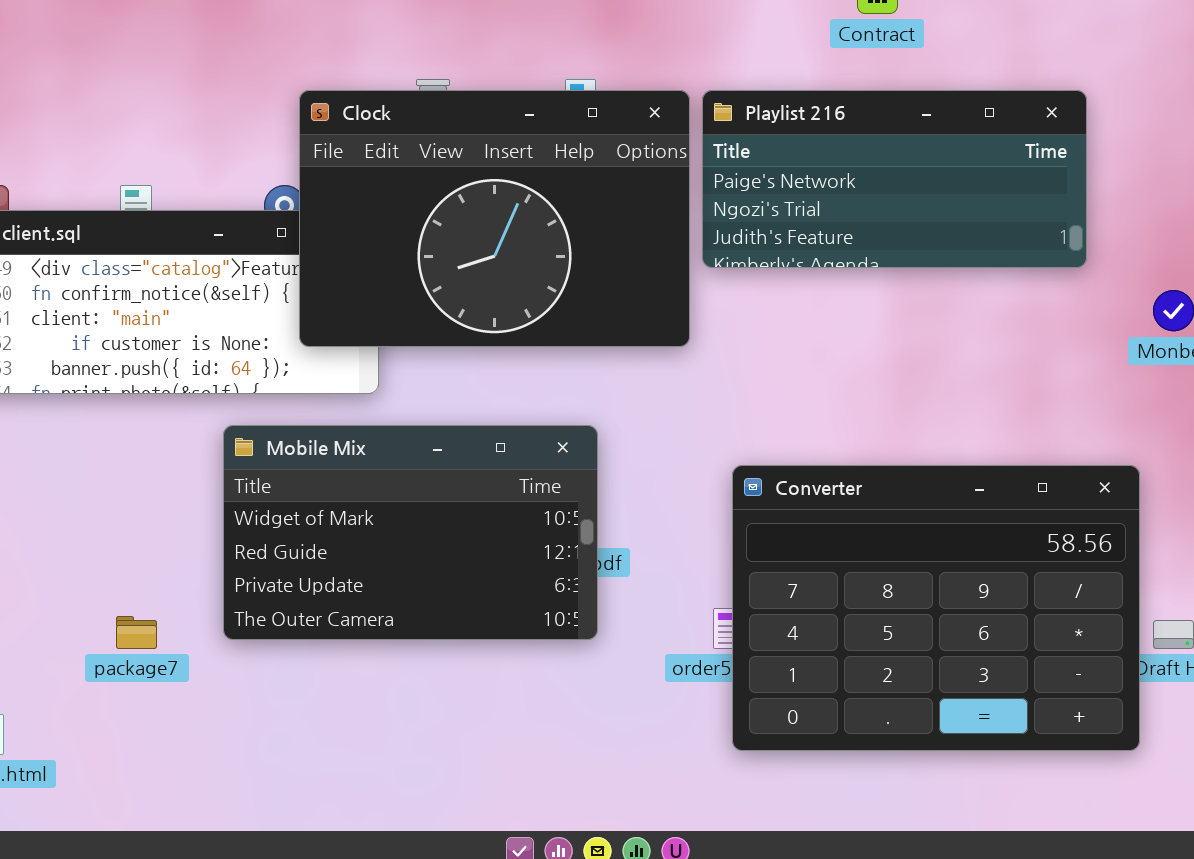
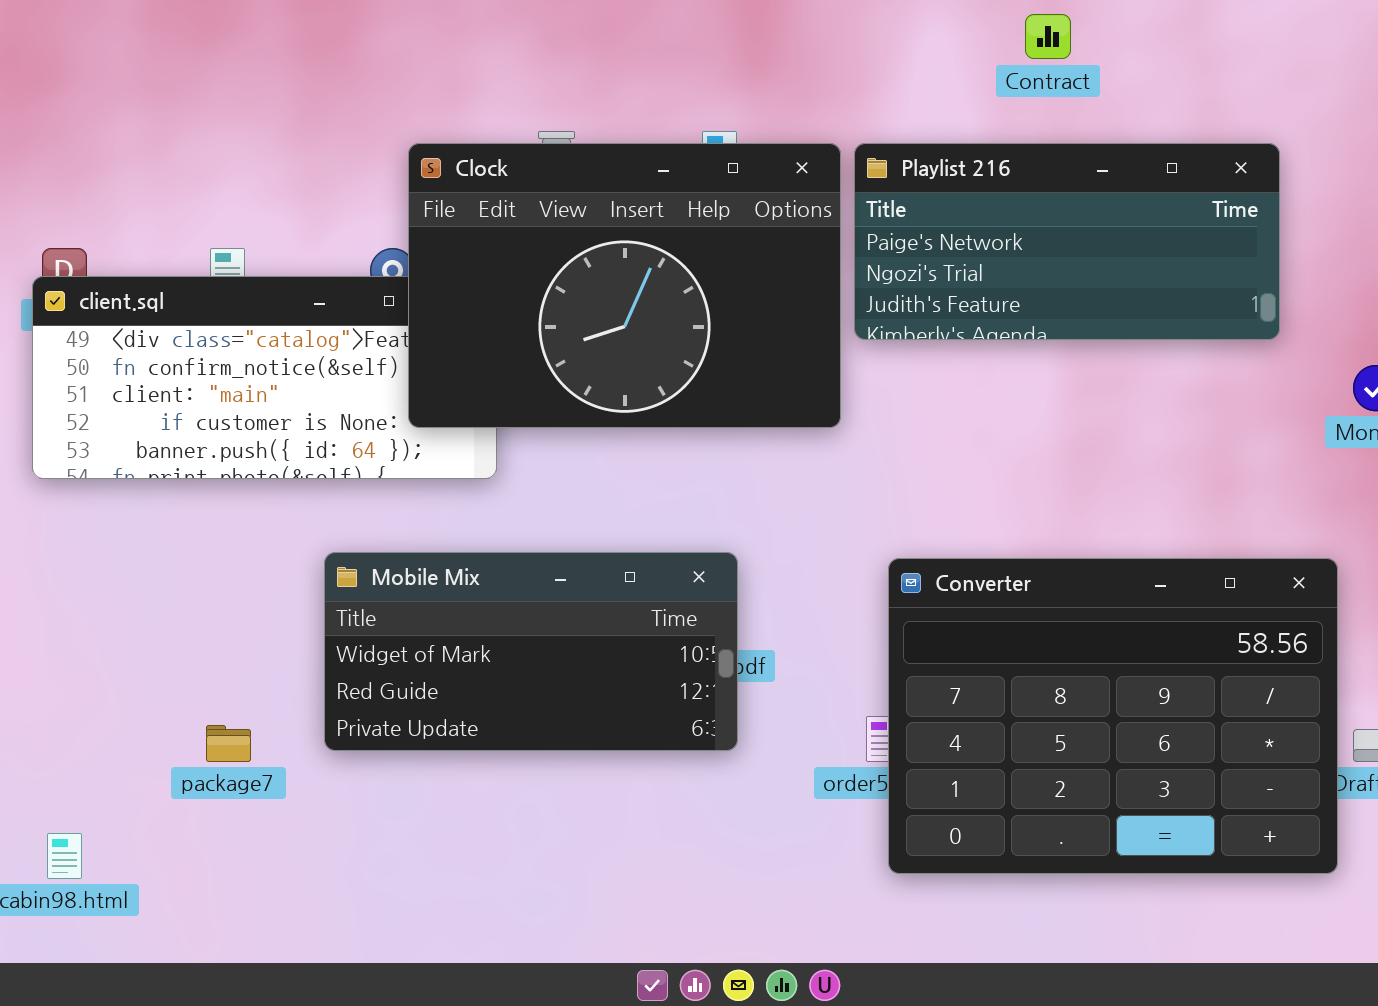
Mobile Mix: [223,425,598,640] -> [324,552,738,751], resized

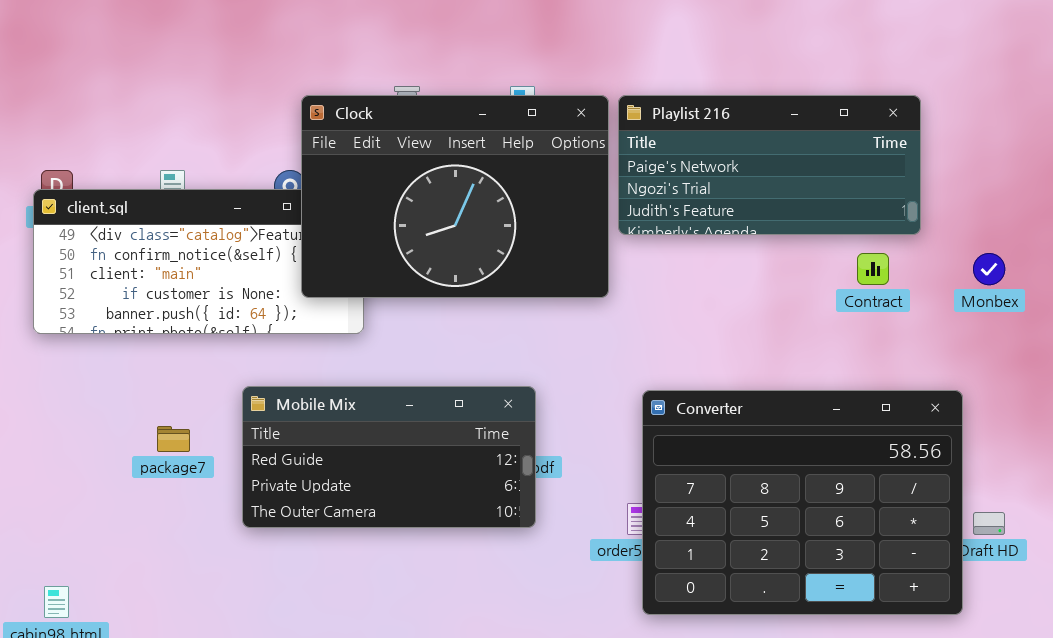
Contract: [1025,14,1071,59] -> [857,253,889,285], moved
Mobile Mix: [324,552,738,751] -> [242,386,536,528], scrolled down 1 row
package7: [206,725,251,762] -> [157,426,190,452], moved

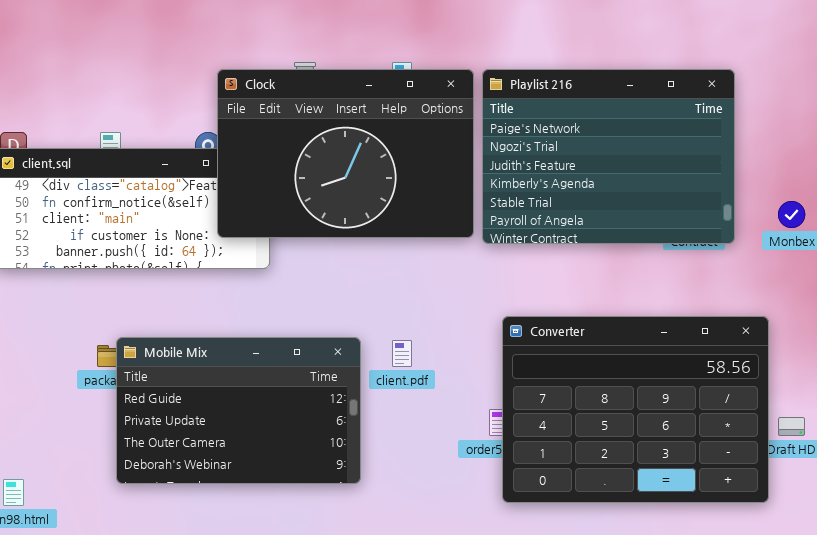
Playlist 216: [618,95,921,235] -> [482,69,735,244], resized
Mobile Mix: [242,386,536,528] -> [116,337,361,484], moved, resized

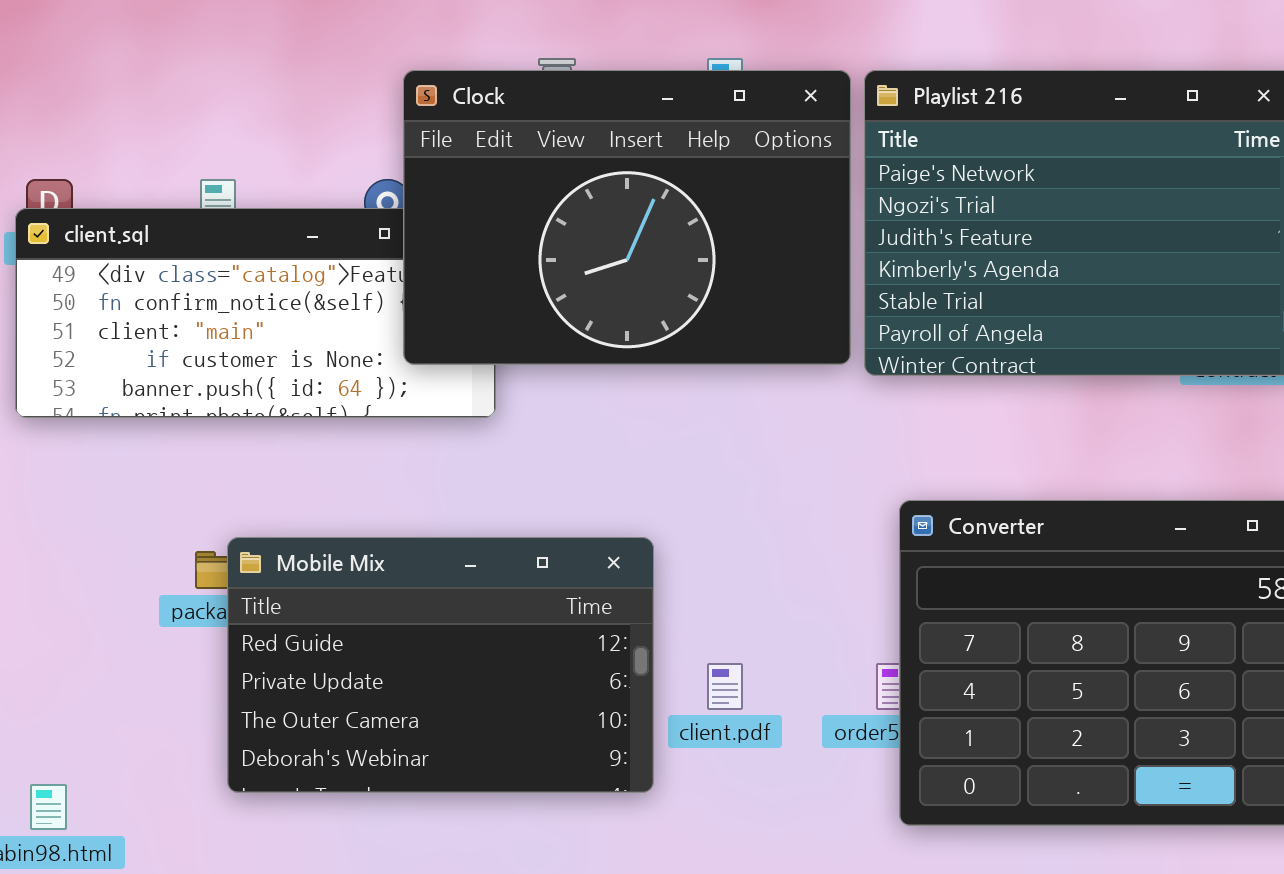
client.pdf: [392,340,412,367] -> [707,663,743,710], moved

